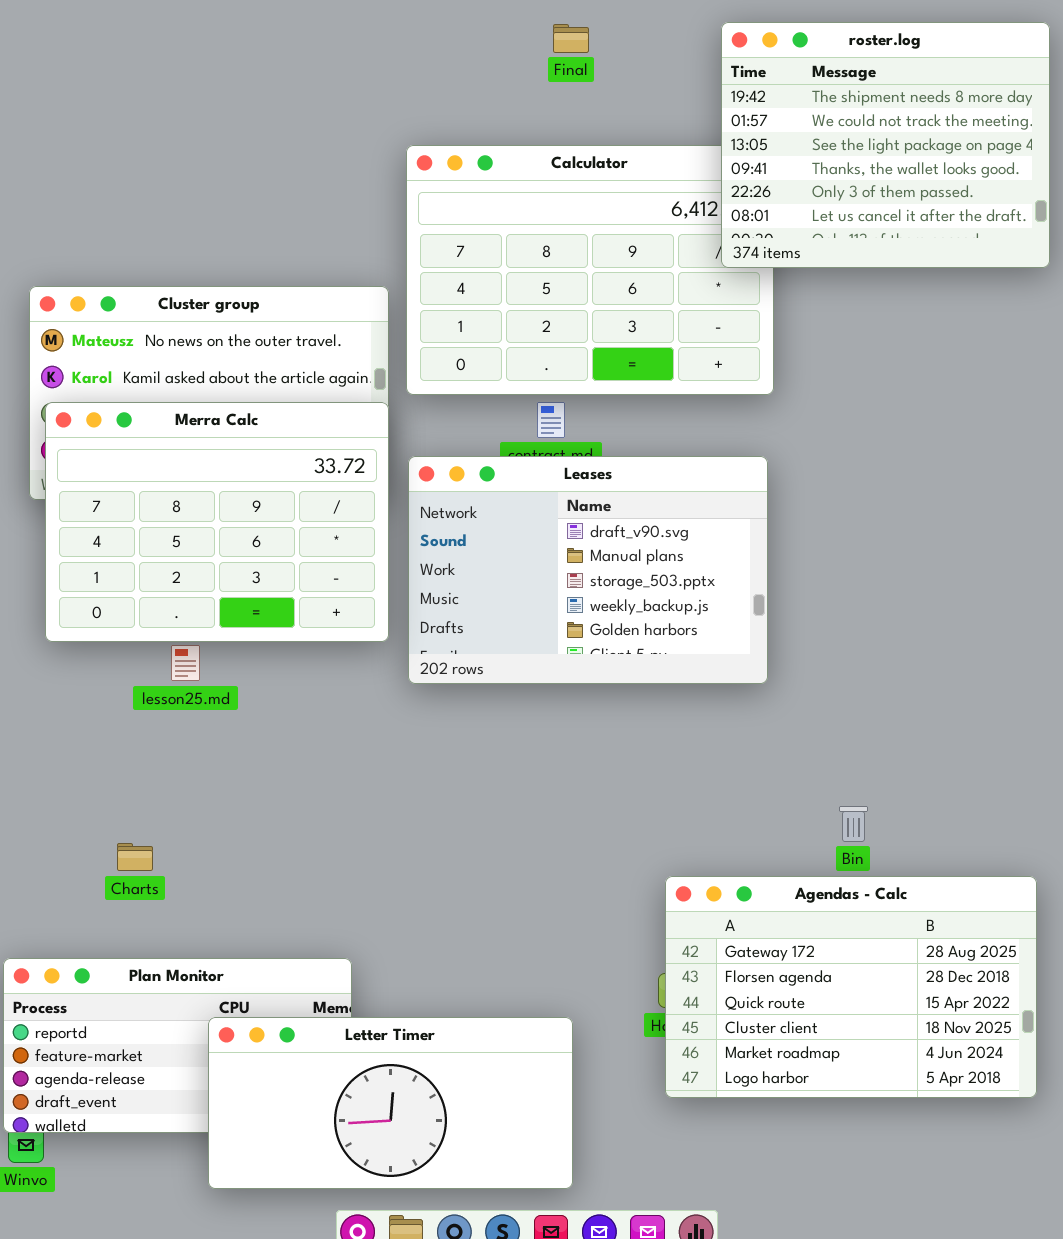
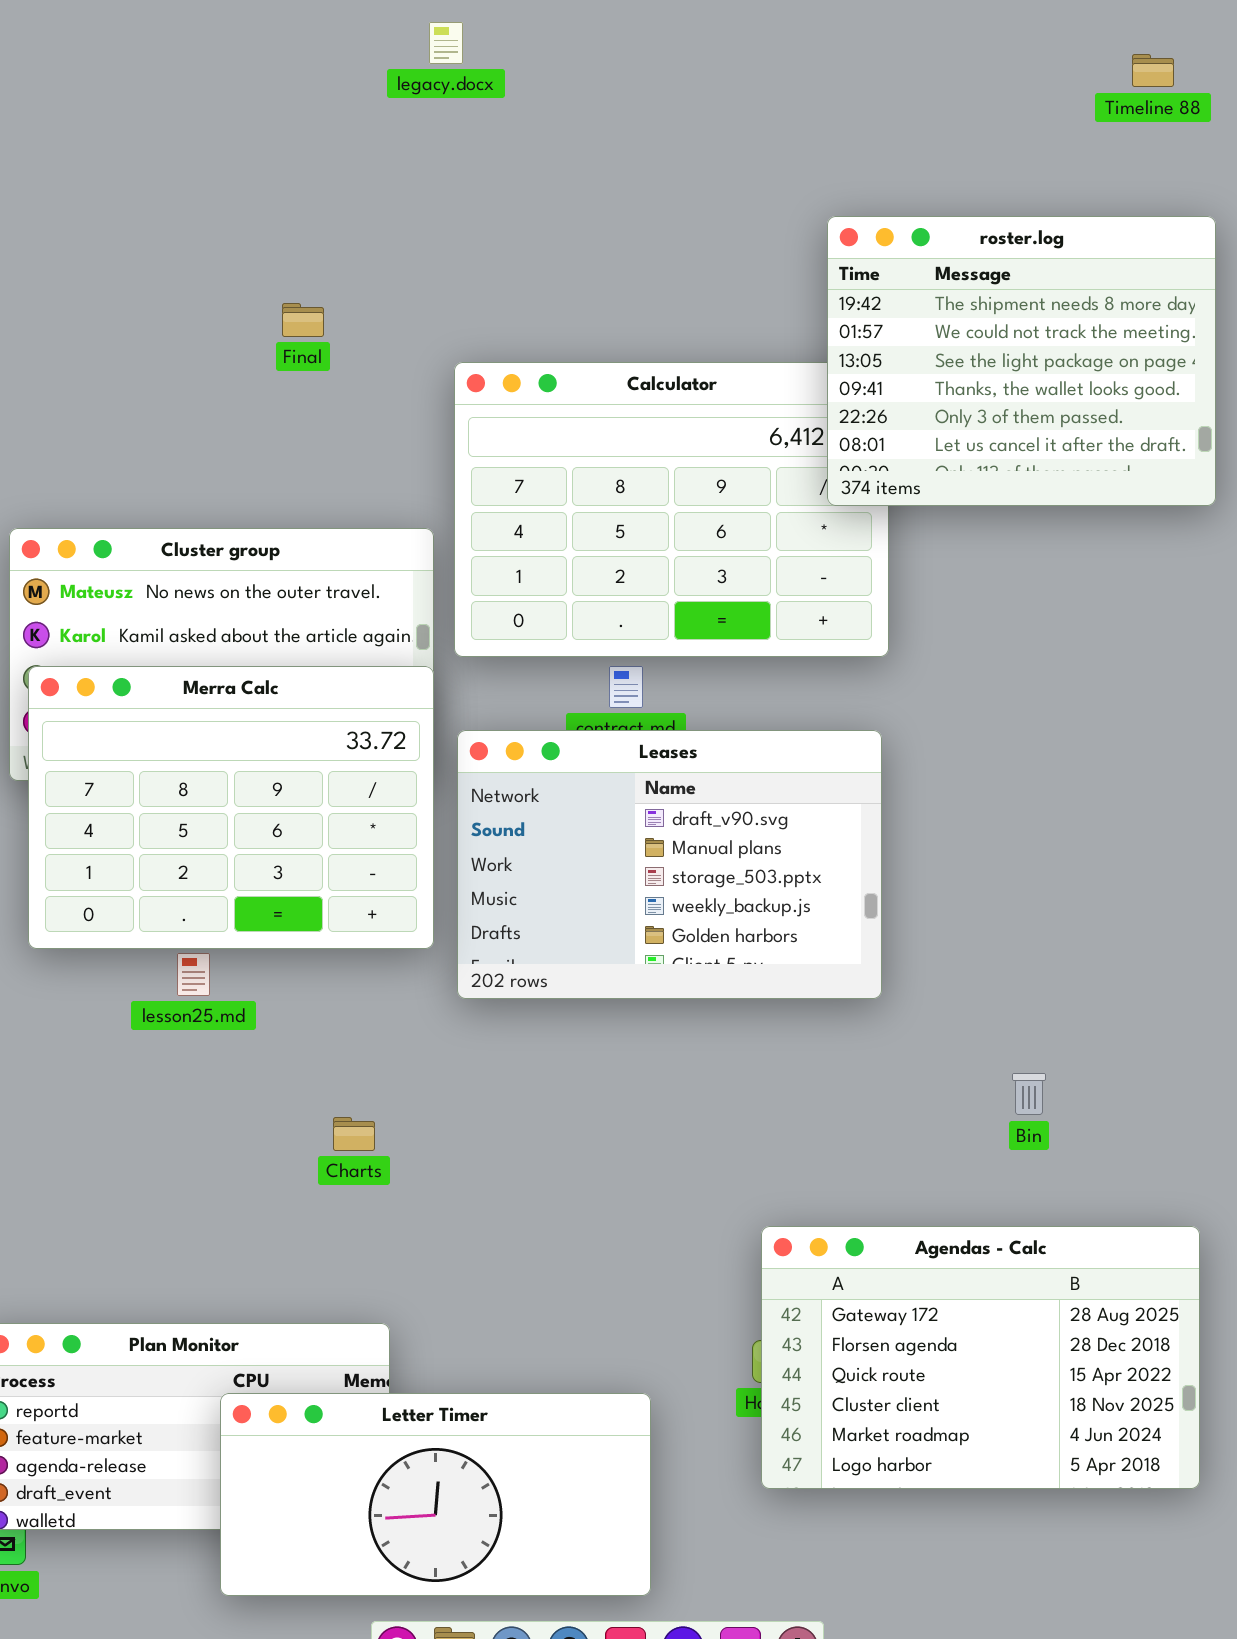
Final: [553,24,589,53] -> [282,303,324,337], moved
Bin: [839,806,868,842] -> [1012,1073,1046,1115], moved
Charts: [117,843,153,871] -> [333,1117,375,1151], moved

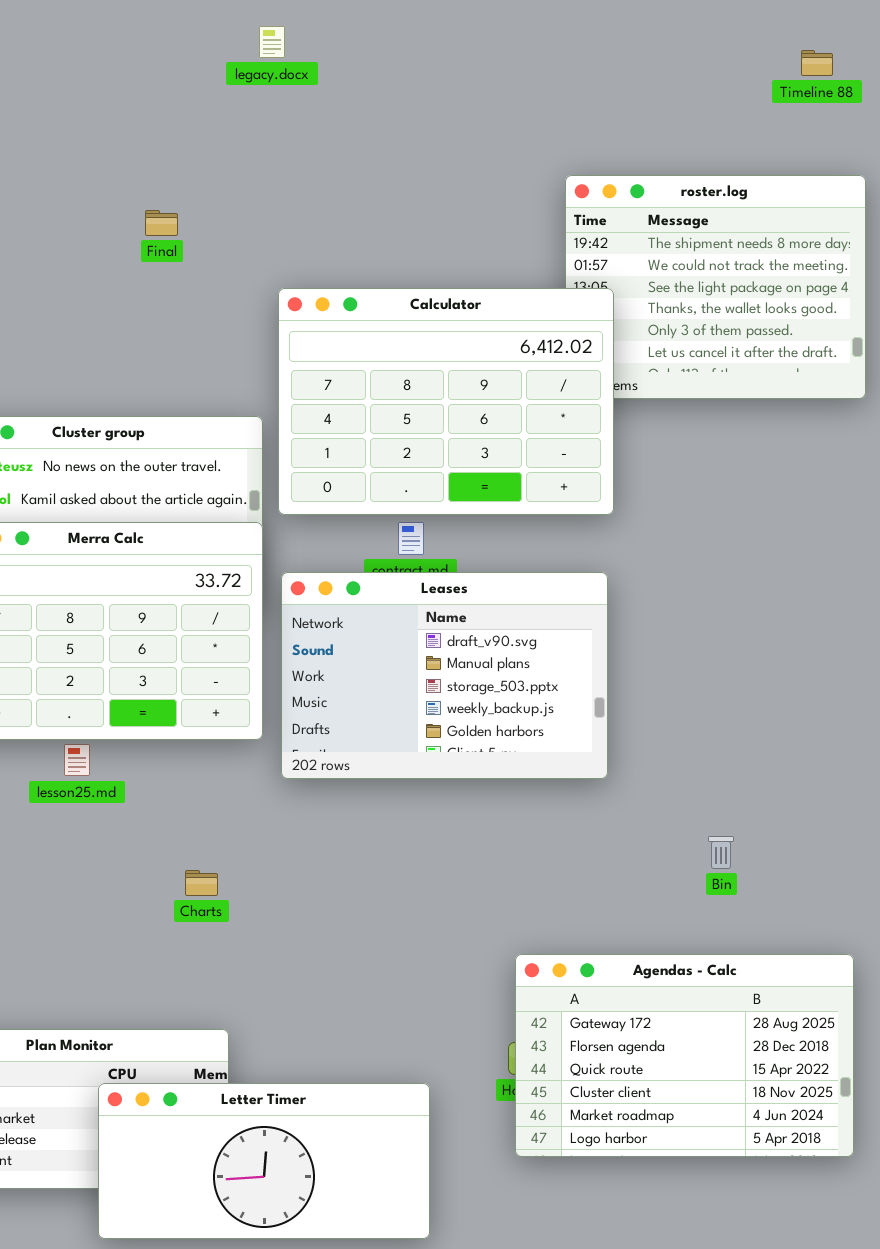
Final: [282,303,324,337] -> [145,210,178,236], moved
Calculator: [454,362,889,657] -> [278,288,614,515], raised

